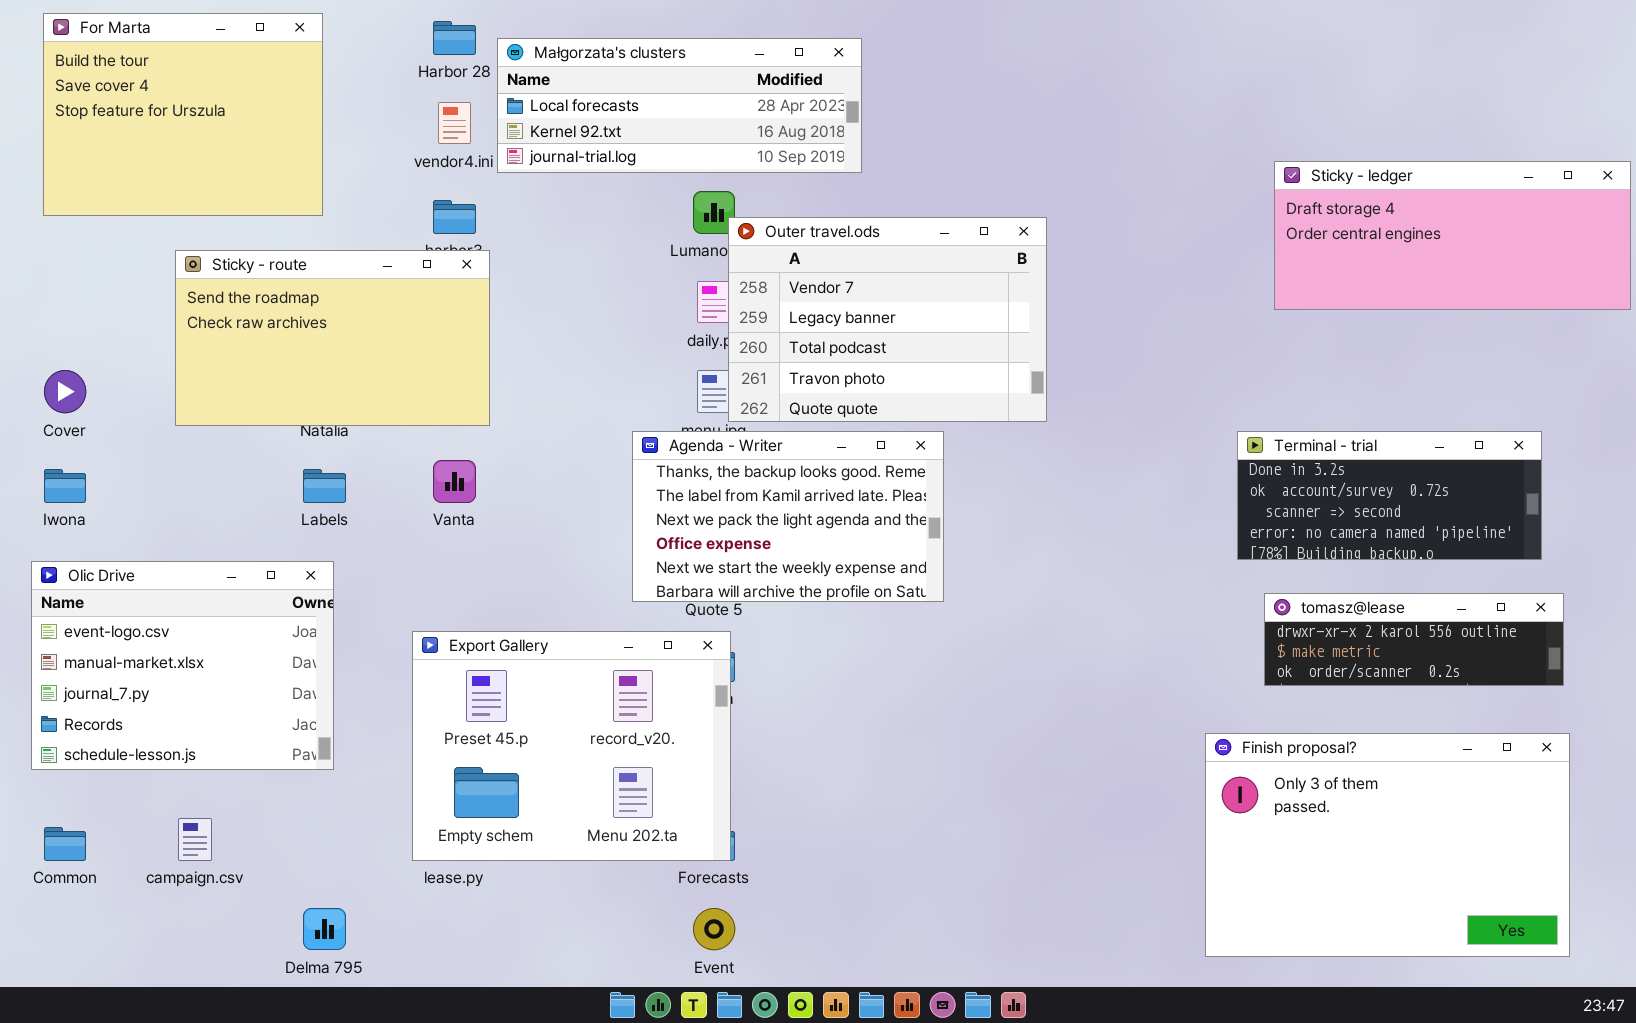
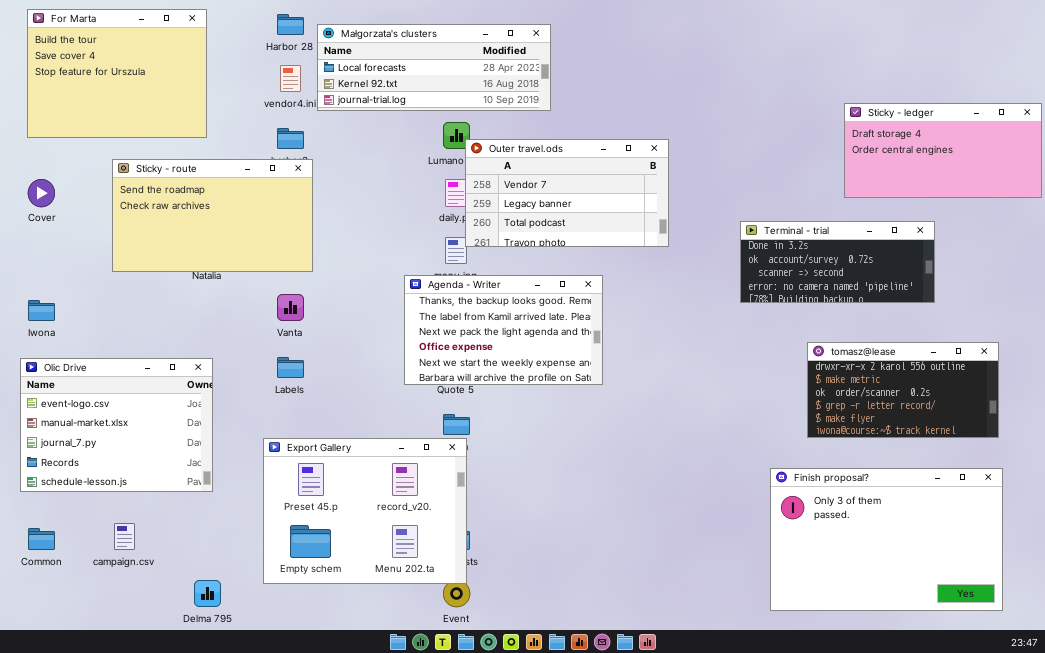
Sticky - ledger: [1274,161,1631,310] -> [844,103,1042,198], resized
Outer travel.ods: [728,217,1047,422] -> [465,139,669,247], resized
Cover: [44,370,86,413] -> [28,179,55,207], moved
Terminal - trial: [1237,431,1542,560] -> [740,221,935,303], moved
Labels: [303,469,346,503] -> [277,357,304,378], moved
tomasz@lease: [1264,593,1564,686] -> [807,342,999,438], resized
Export Gallery: [412,631,731,861] -> [263,438,467,584], moved

